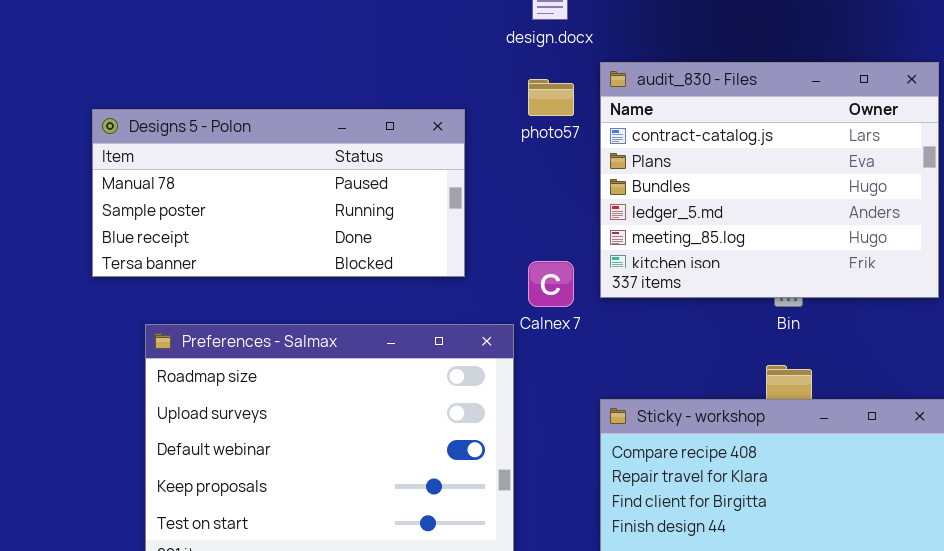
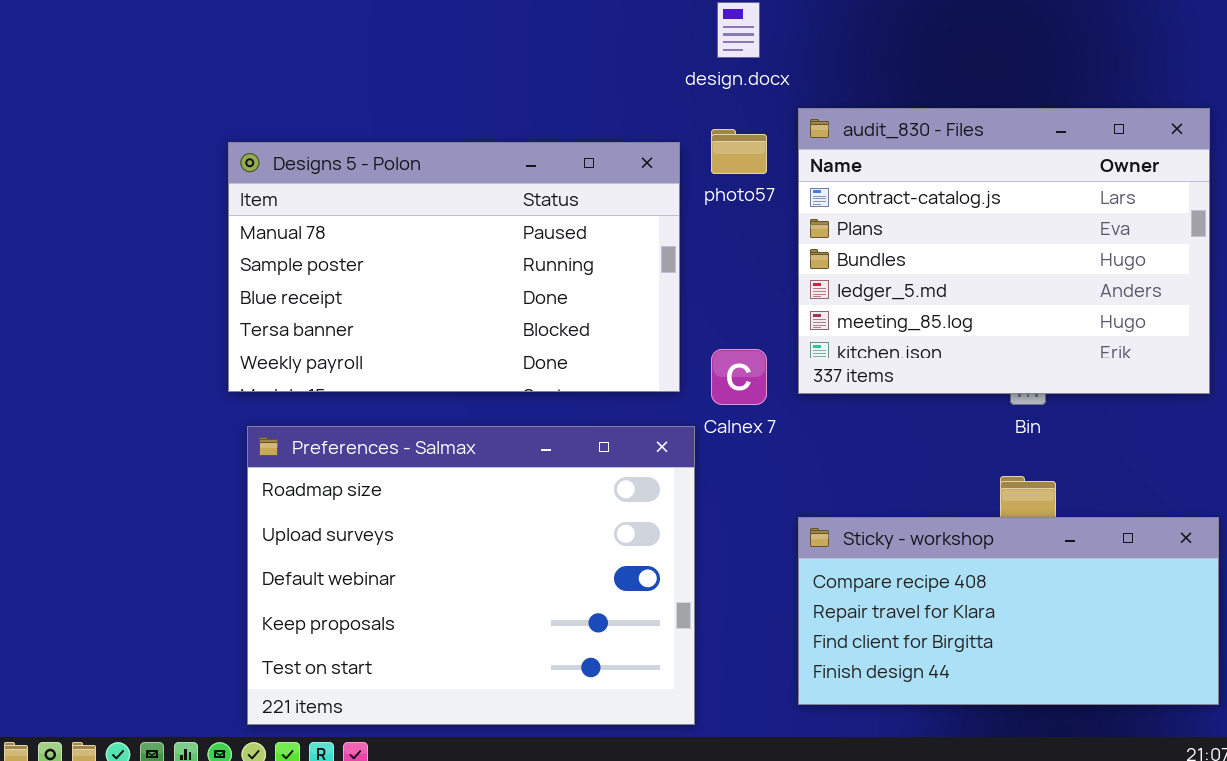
Designs 5 - Polon: [92,109,465,277] -> [228,142,680,392], moved, resized

